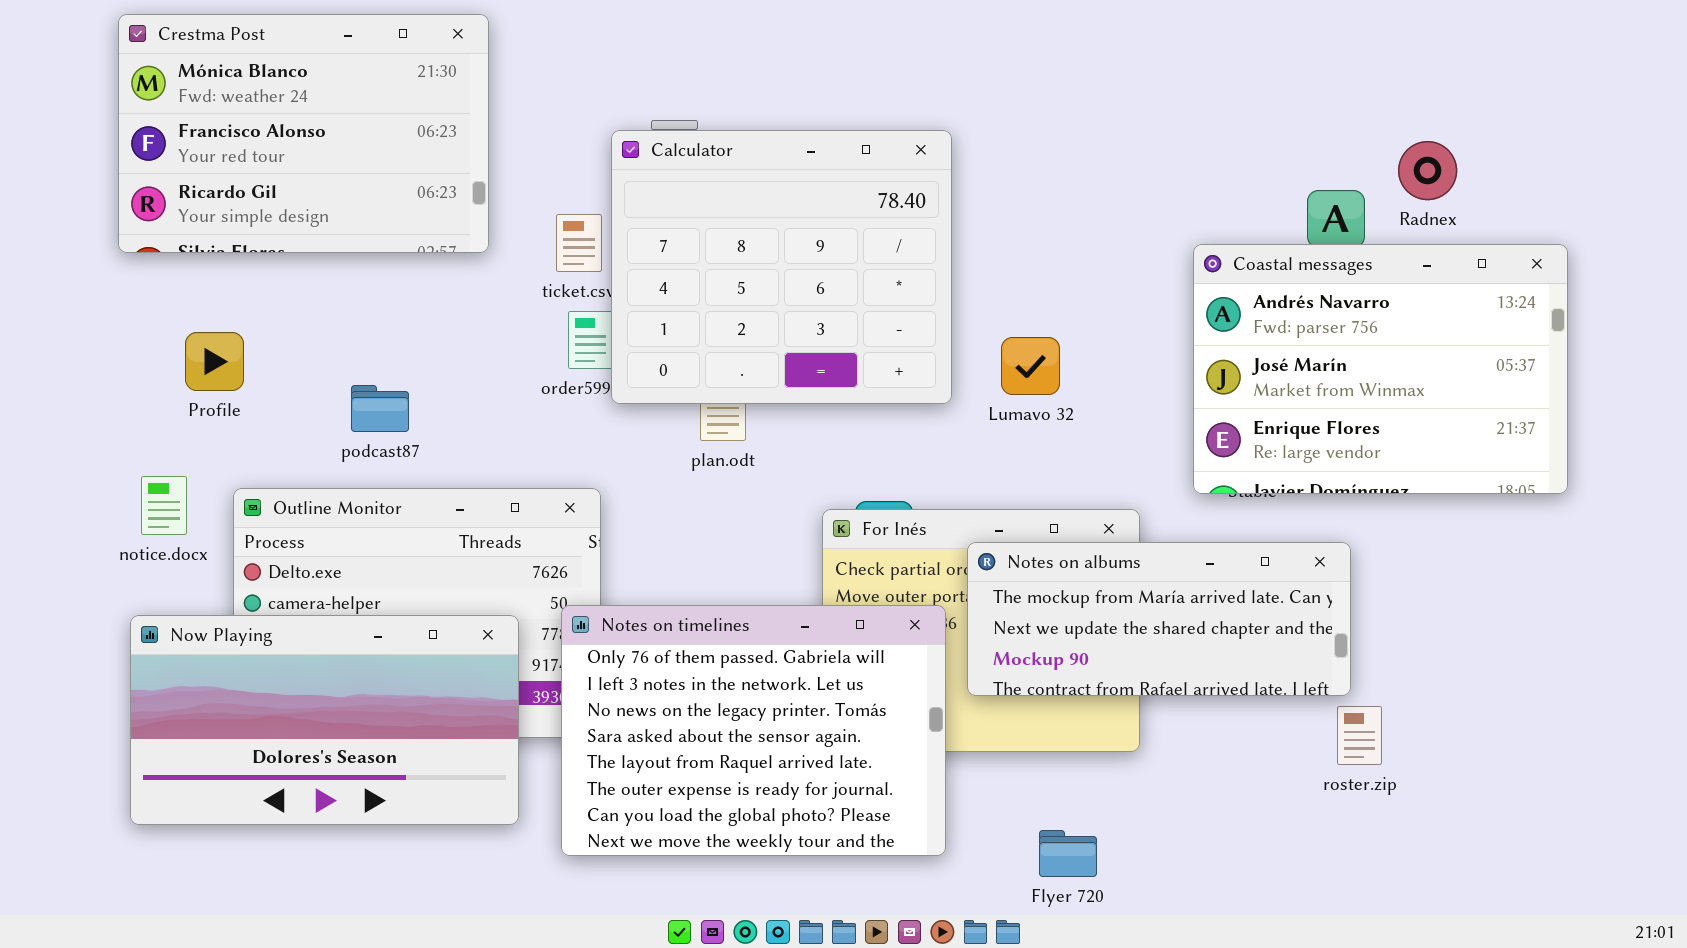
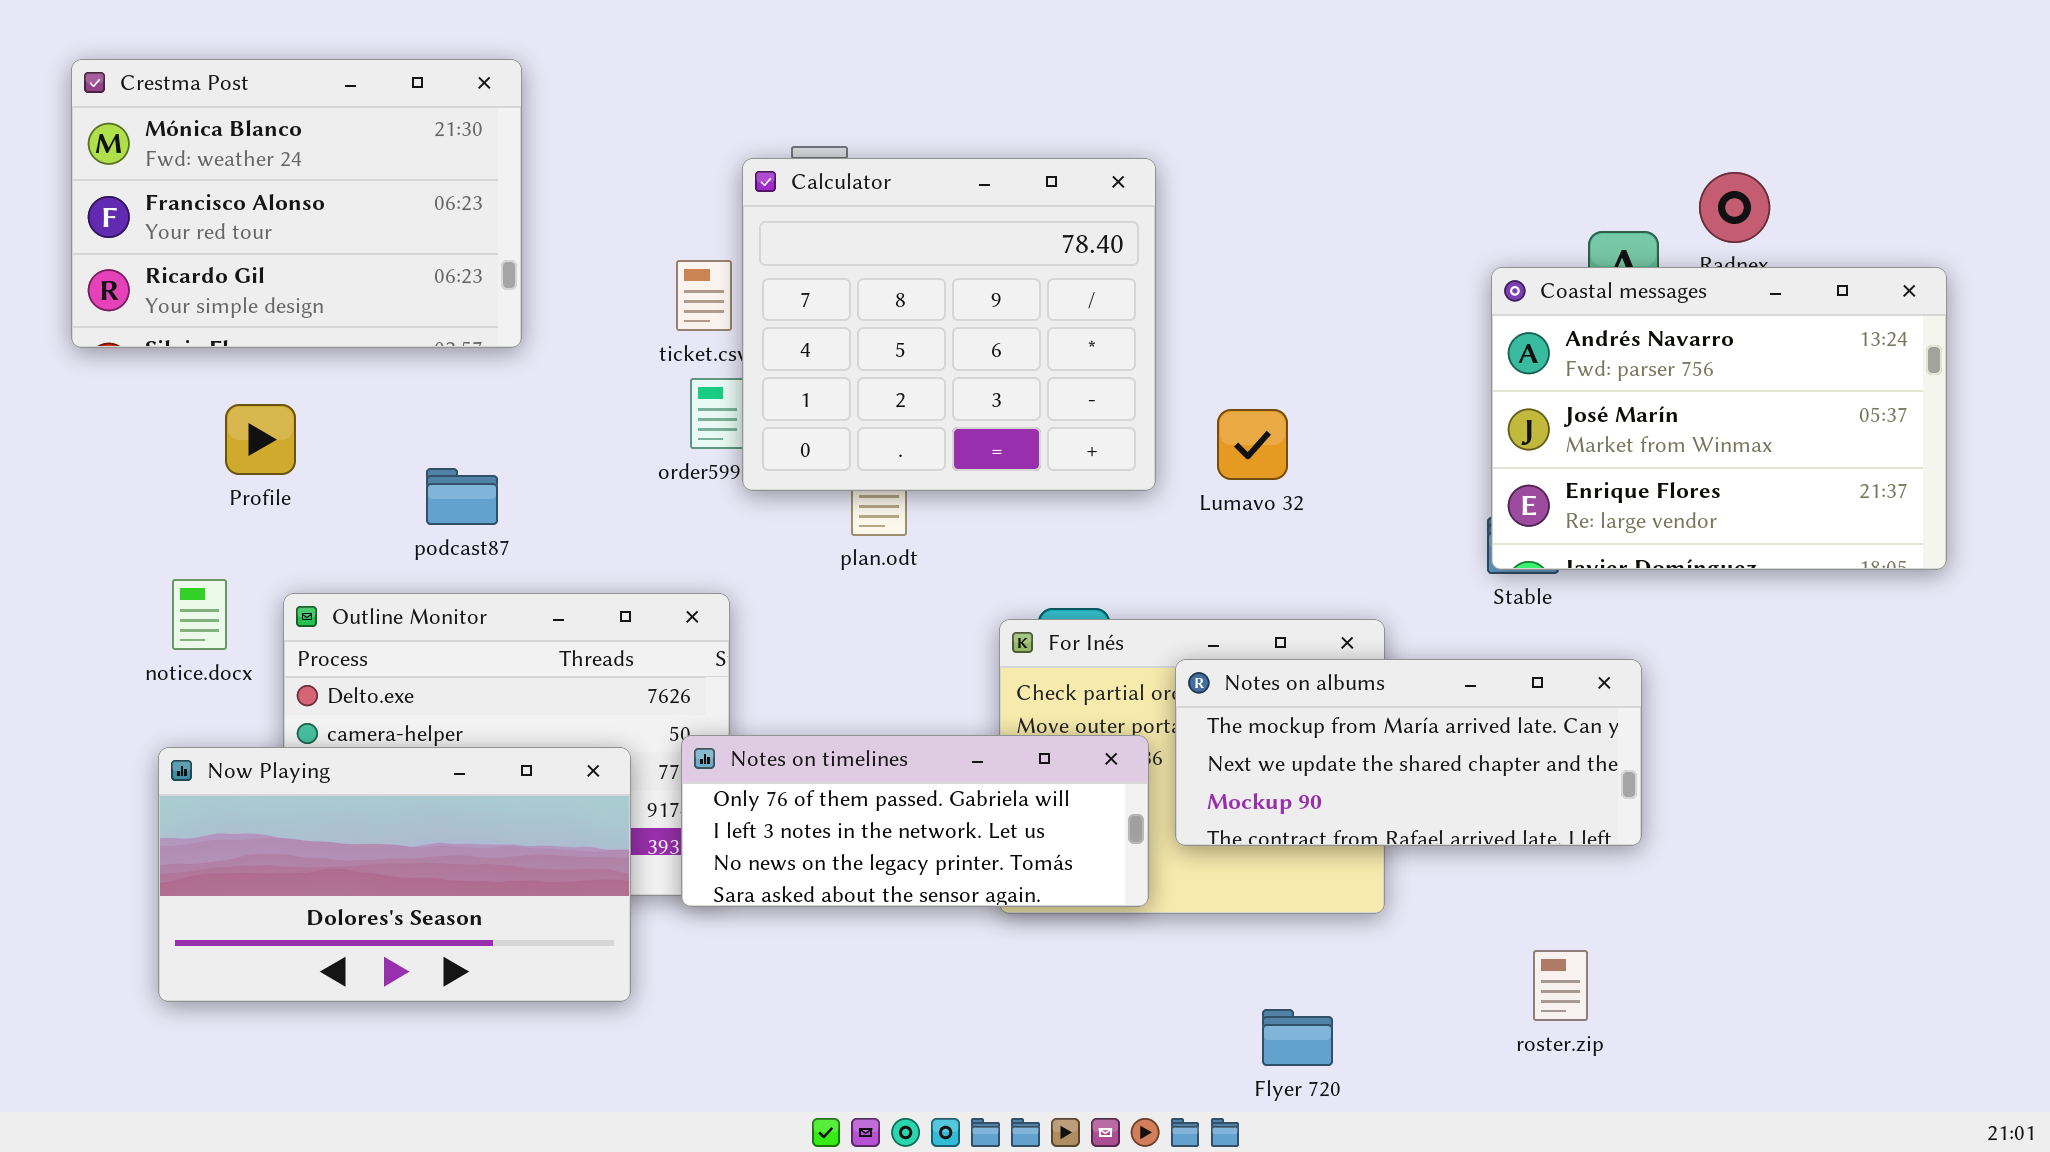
Crestma Post: [118,14,489,253] -> [71,59,522,348], moved
Coastal messages: [1193,244,1568,494] -> [1491,267,1947,570], moved
Notes on timelines: [561,605,946,856] -> [681,735,1149,907], resized
roster.zip: [1337,706,1382,765] -> [1533,950,1588,1021], moved

